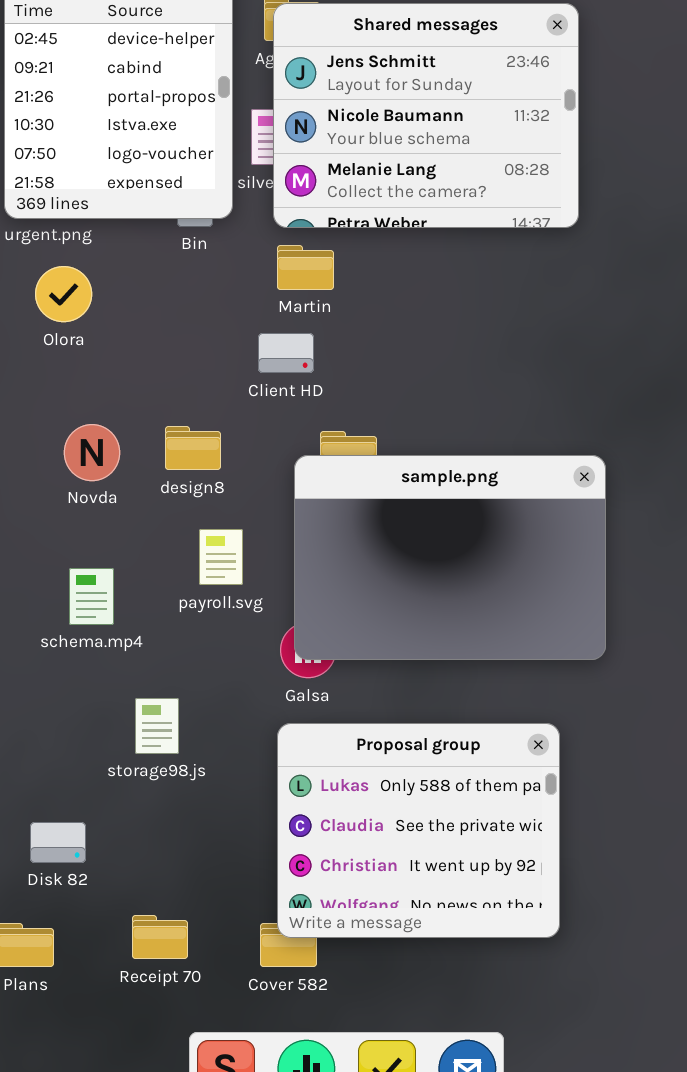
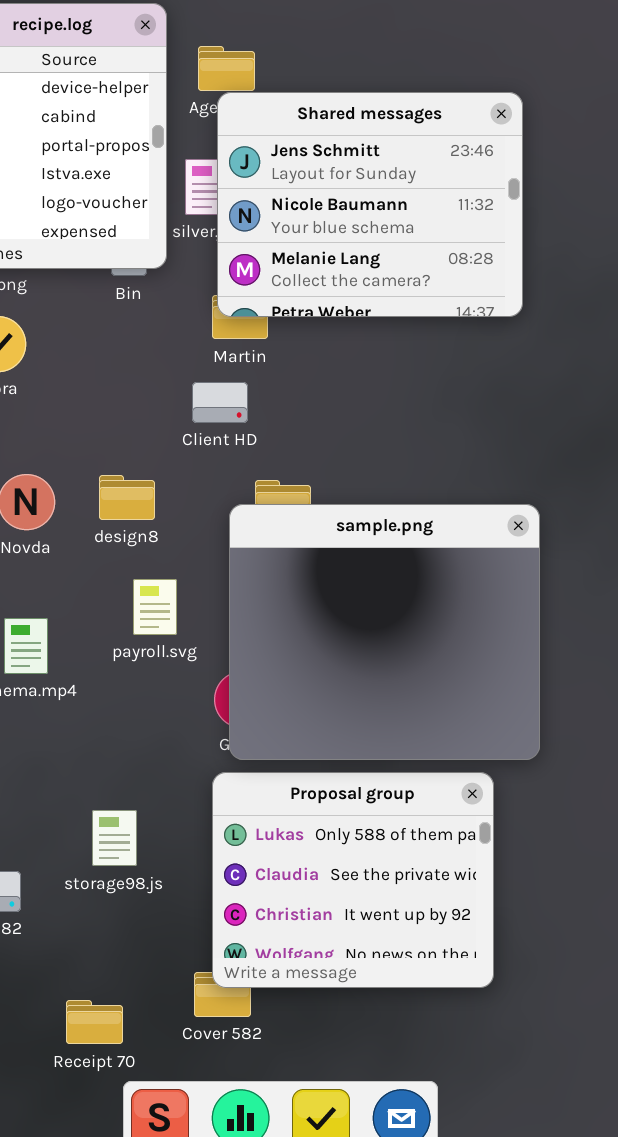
Shared messages: [273,3,579,228] -> [217,92,523,317], moved
sample.png: [294,455,606,660] -> [229,504,540,760], resized
storage98.js: [135,698,179,754] -> [92,810,137,866], moved
Receipt 70: [132,915,188,959] -> [66,1000,123,1044], moved

